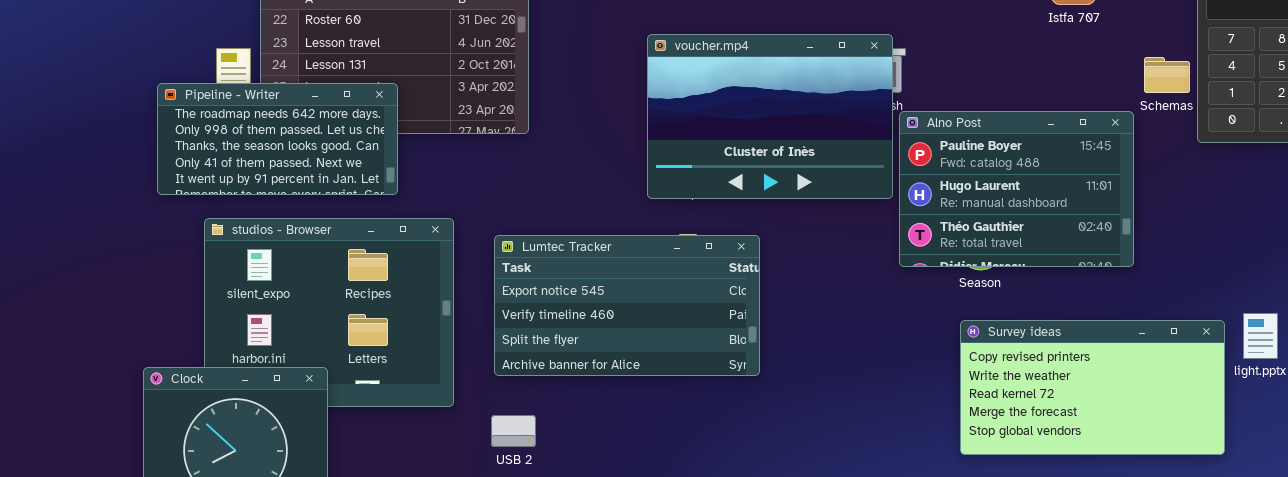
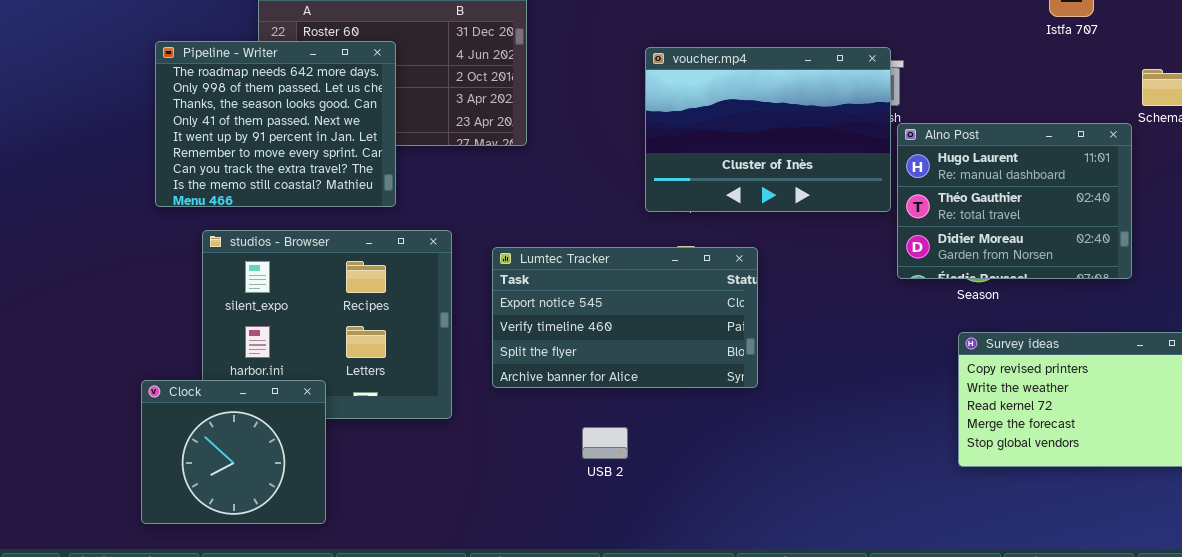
Pipeline - Writer: [157,83,398,195] -> [155,41,396,207], resized
Alno Post: [899,111,1134,267] -> [897,123,1132,279], scrolled down 1 row
USB 2: [491,415,536,447] -> [582,427,628,459], moved

